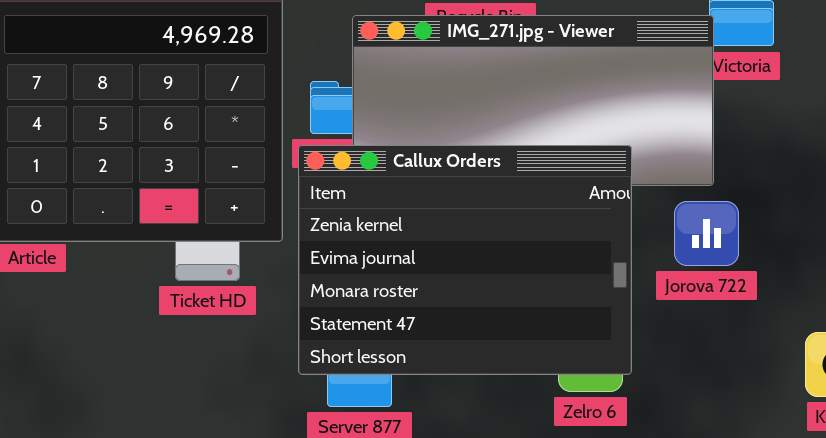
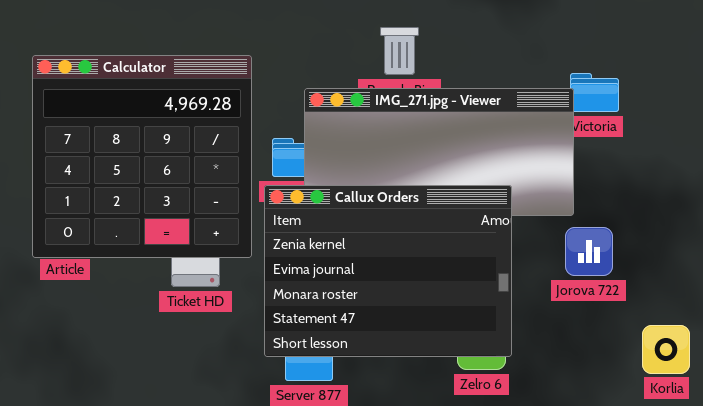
Jorova 722: [674,201,739,266] -> [565,227,613,276], moved

